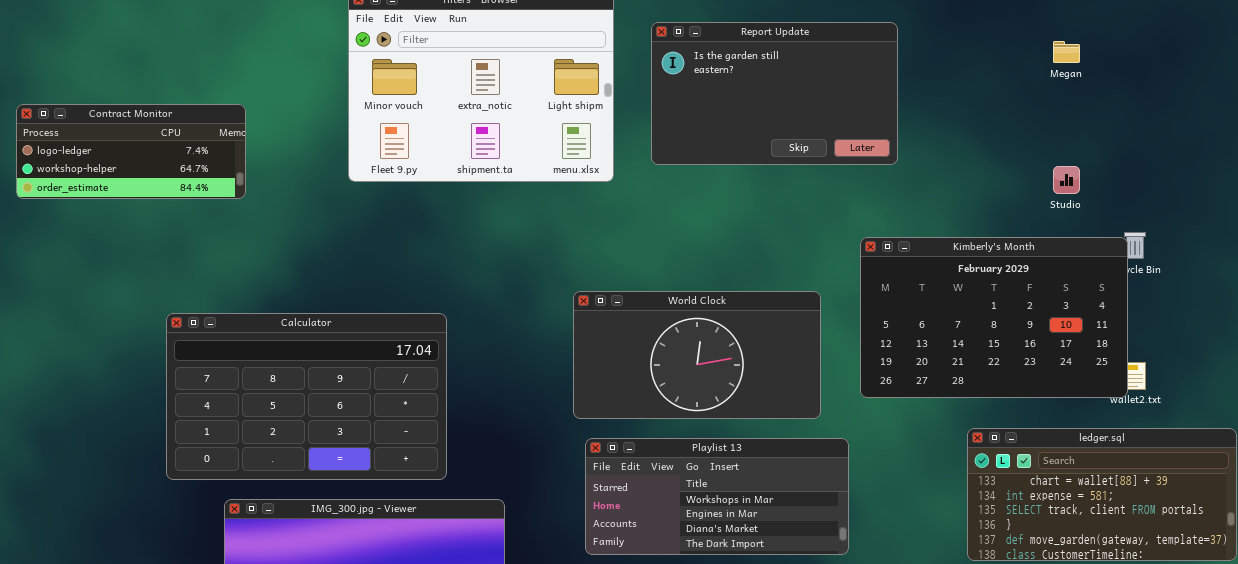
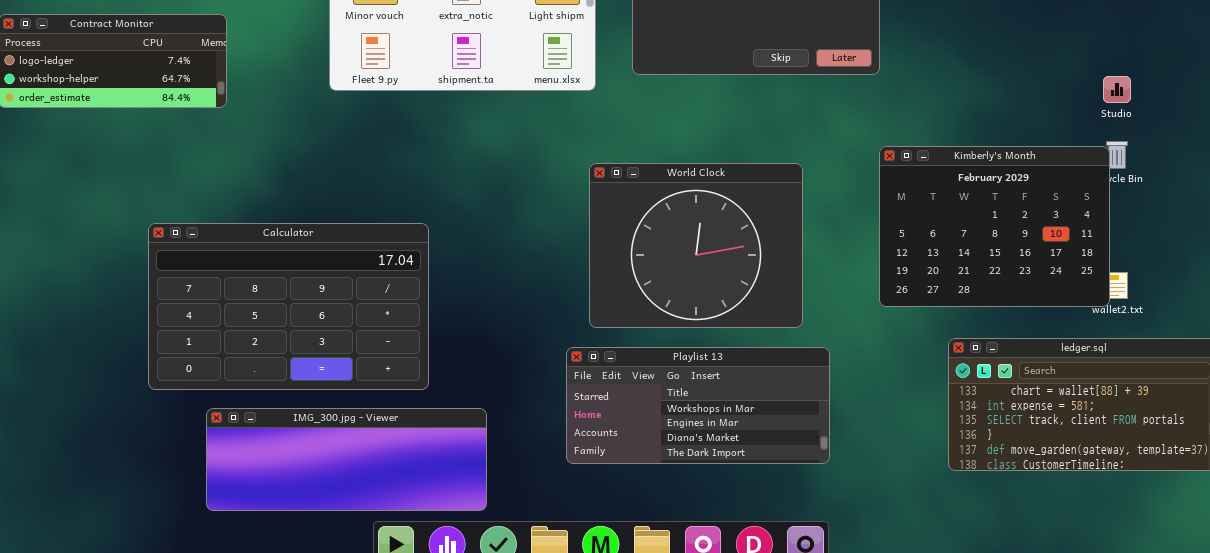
Studio: [1053,166,1080,194] -> [1103,76,1131,103], moved
Kimberly's Month: [860,237,1128,398] -> [879,146,1110,307], resized
World Clock: [573,291,821,419] -> [589,163,803,328], resized

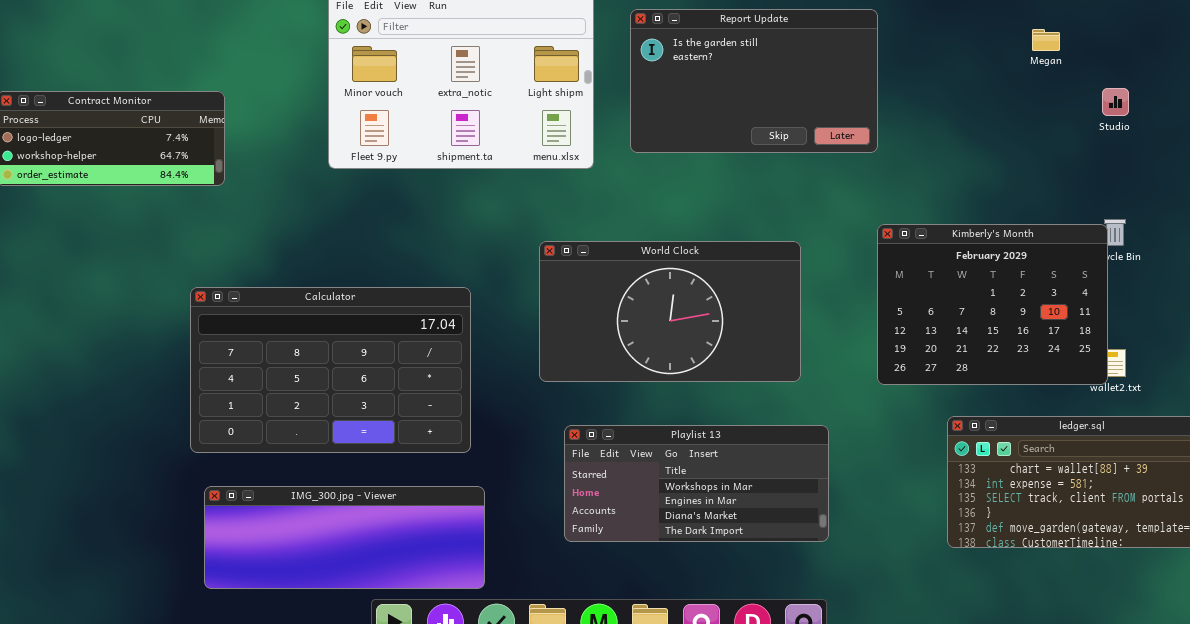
Studio: [1103,76,1131,103] -> [1102,88,1129,116], moved
World Clock: [589,163,803,328] -> [539,241,801,382], resized
Calculator: [148,223,429,390] -> [190,287,471,453], moved

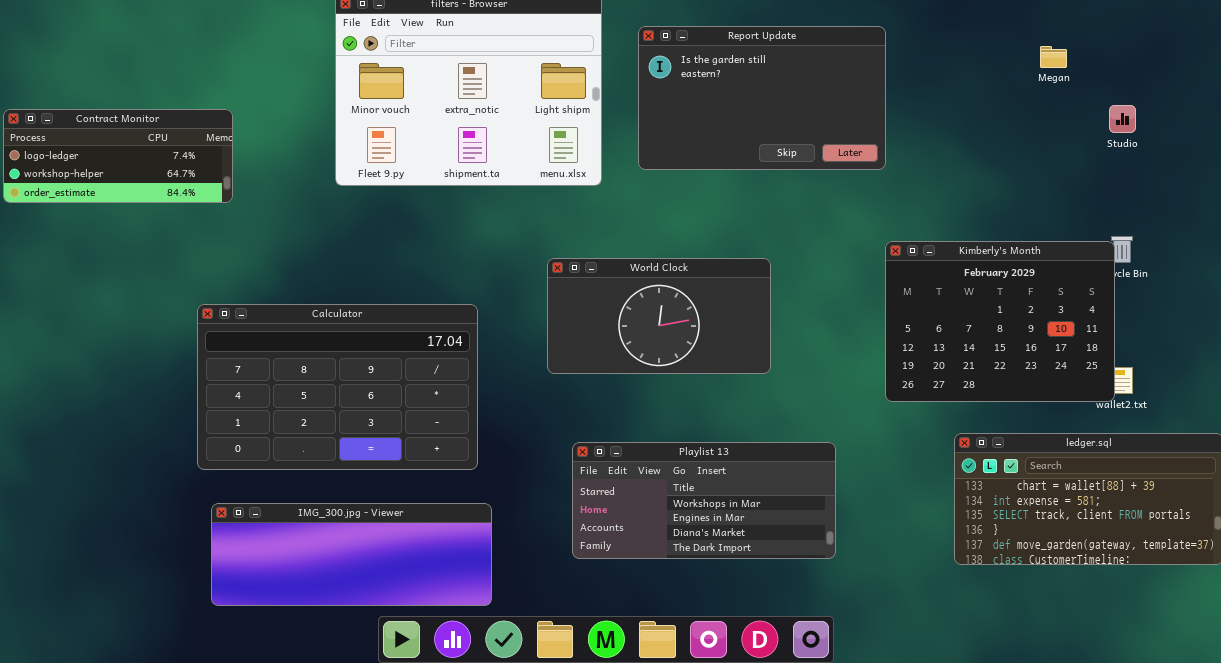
World Clock: [539,241,801,382] -> [547,258,771,374], resized

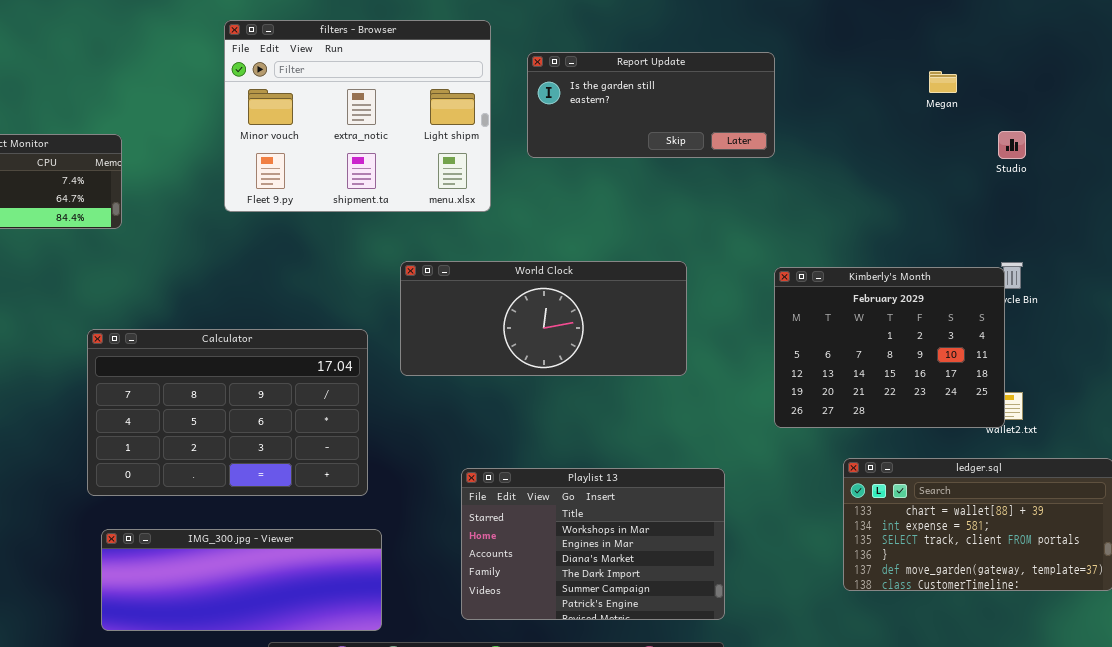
Report Update: [638,26,886,170] -> [527,52,775,158], resized
World Clock: [547,258,771,374] -> [400,261,687,376], moved, resized
Playlist 13: [572,442,836,559] -> [461,468,725,620], resized

